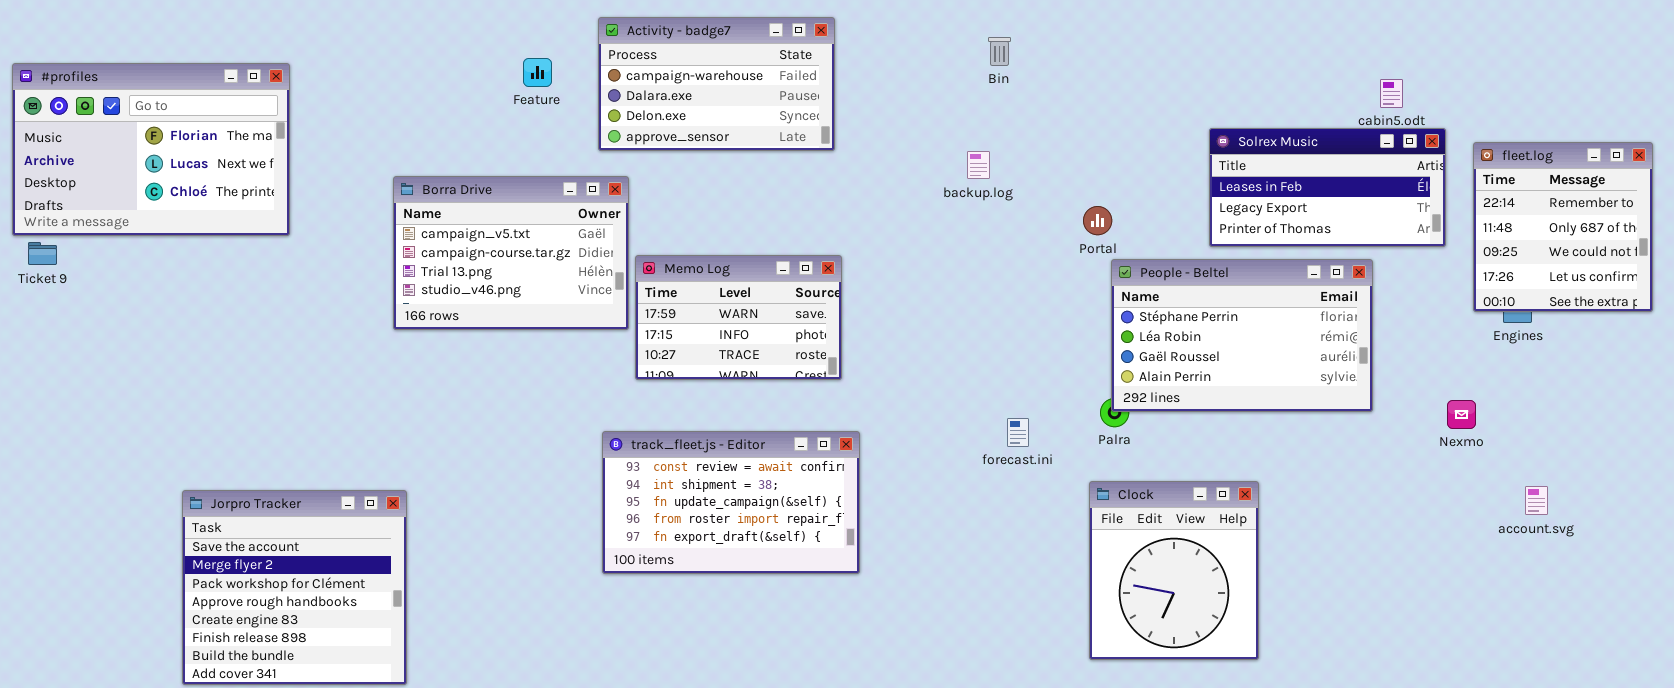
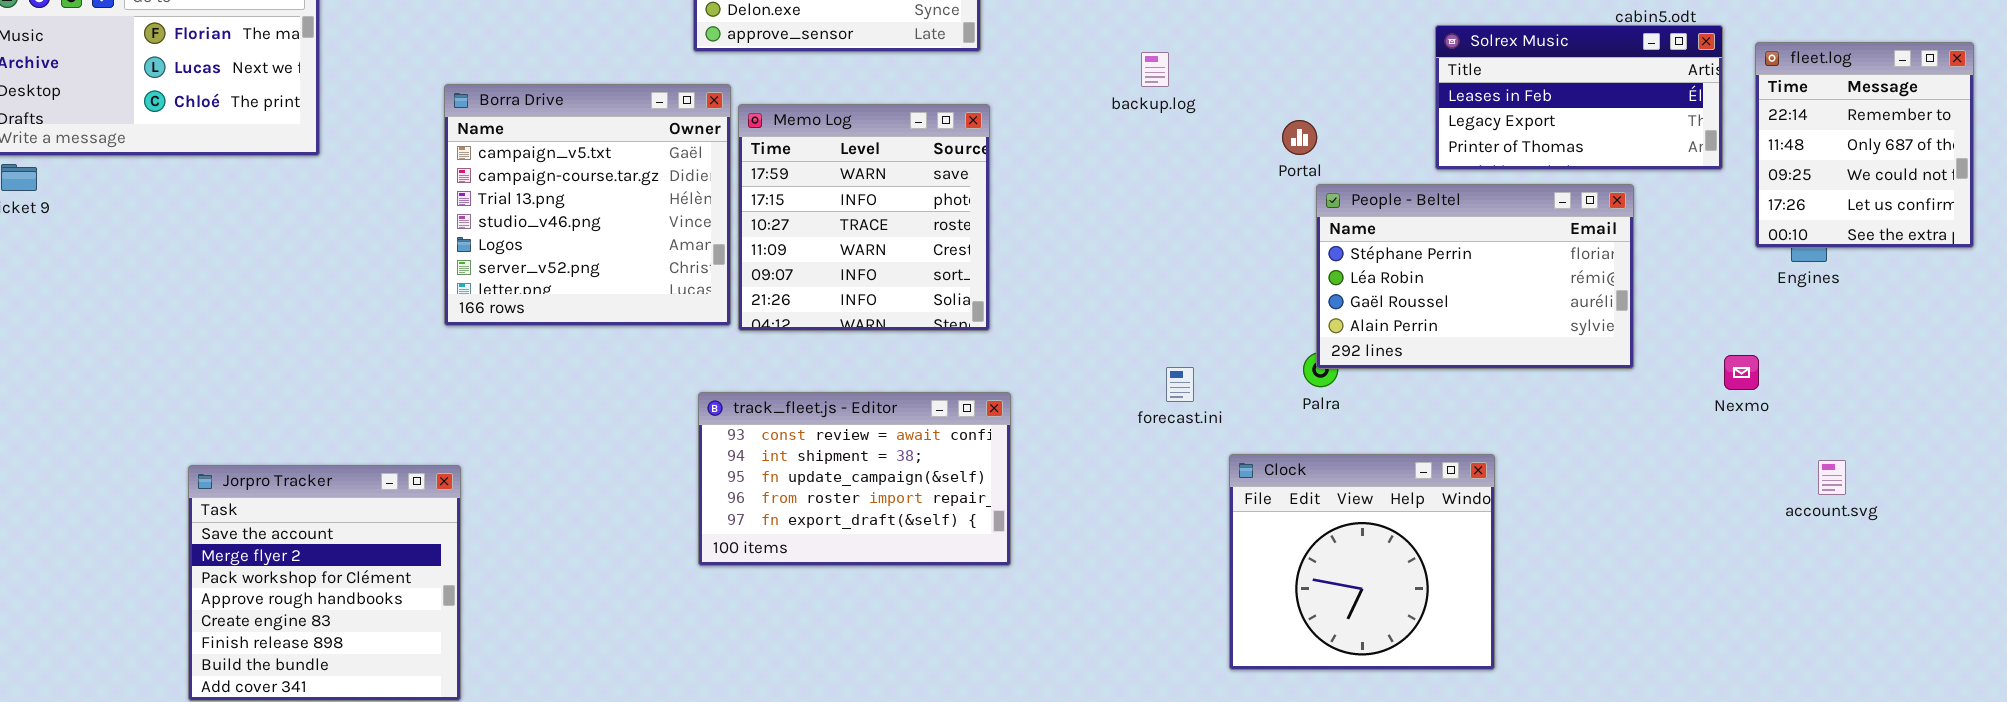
Borra Drive: [393,176,629,330] -> [444,84,731,326], resized
Memo Log: [635,255,842,380] -> [738,104,990,331], resized
forecast.ini: [1007,418,1029,447] -> [1166,367,1194,402], moved
Clock: [1089,481,1259,660] -> [1229,454,1495,670], resized

